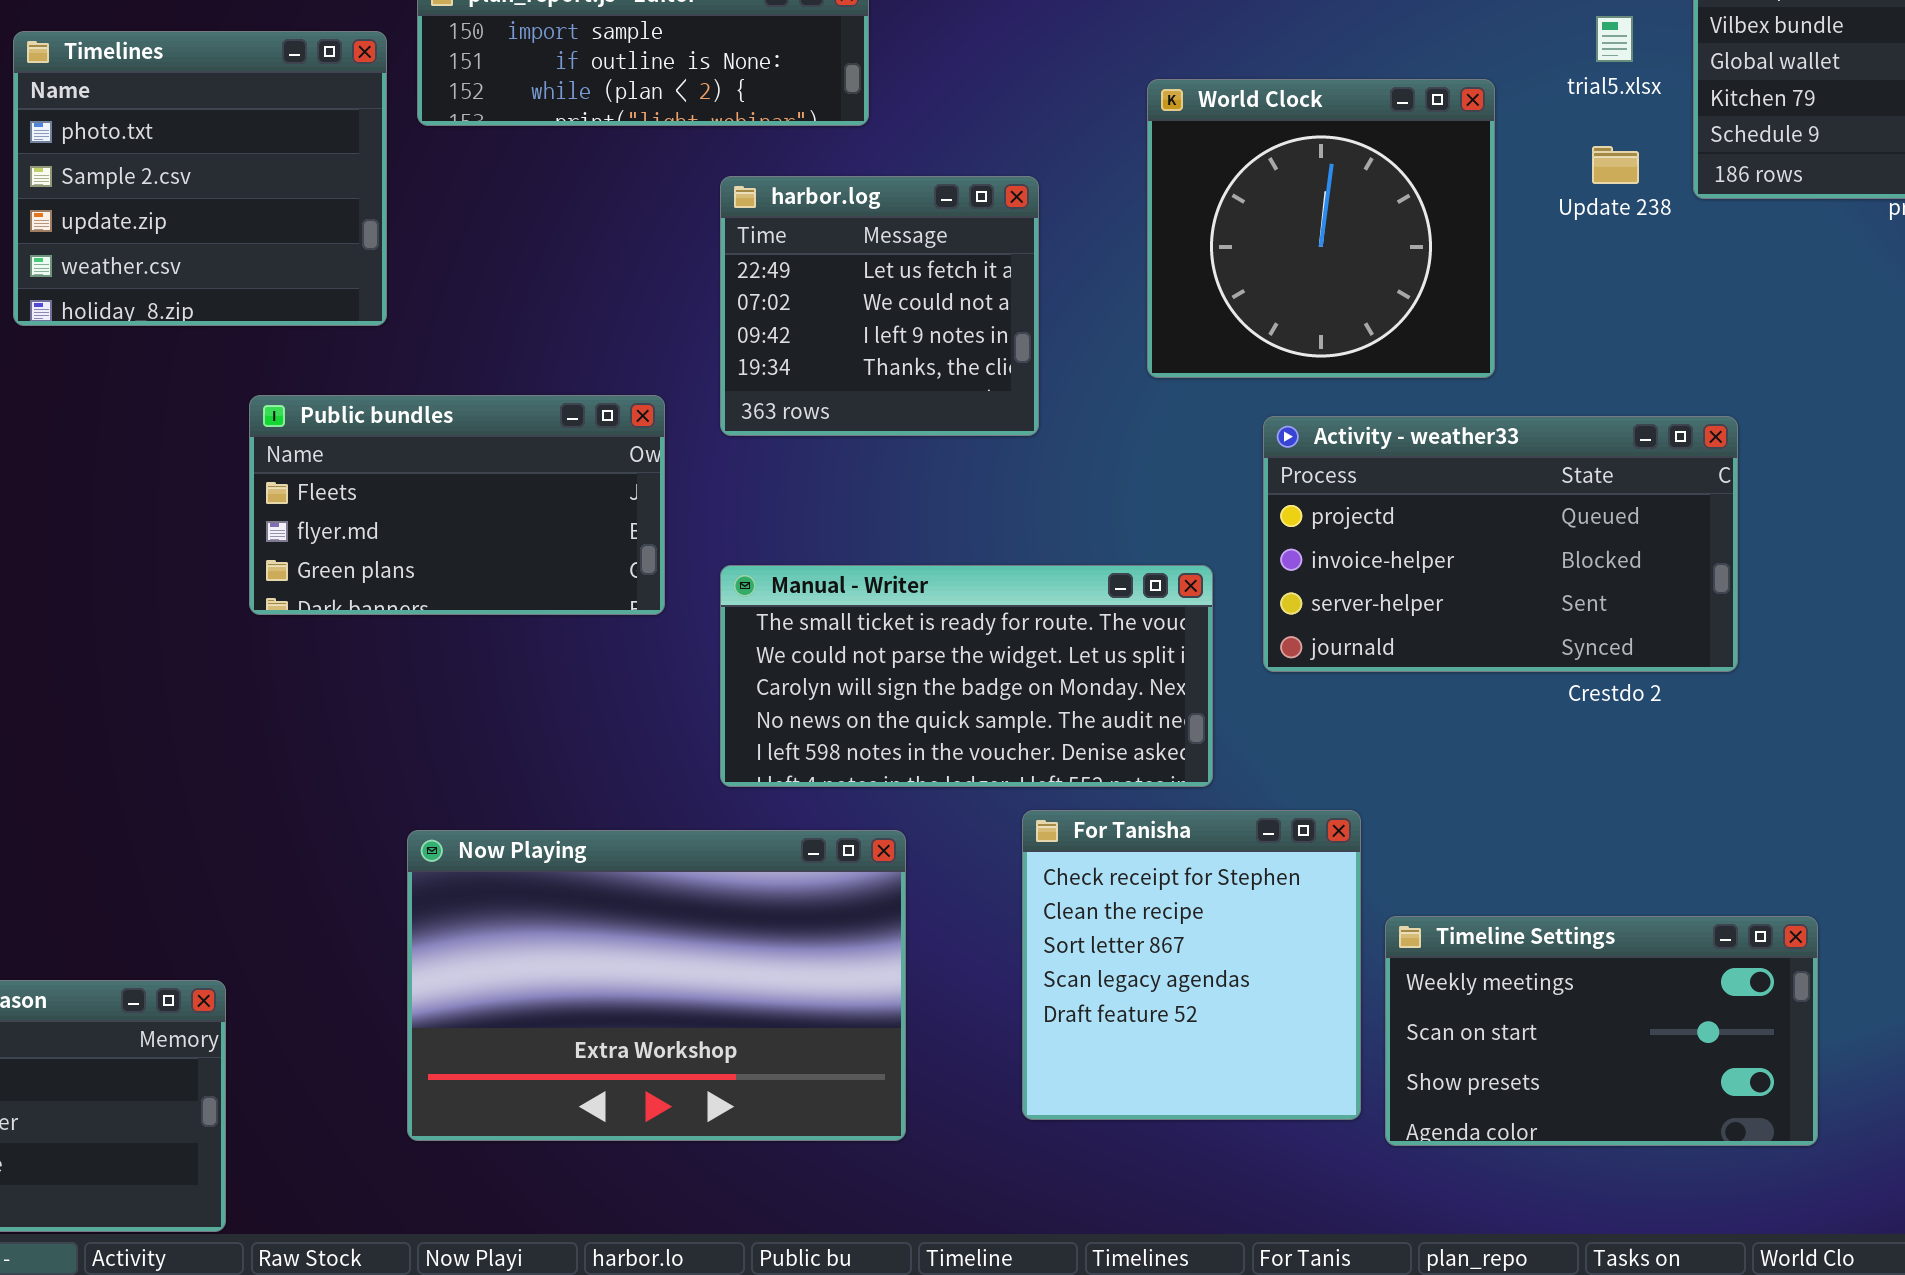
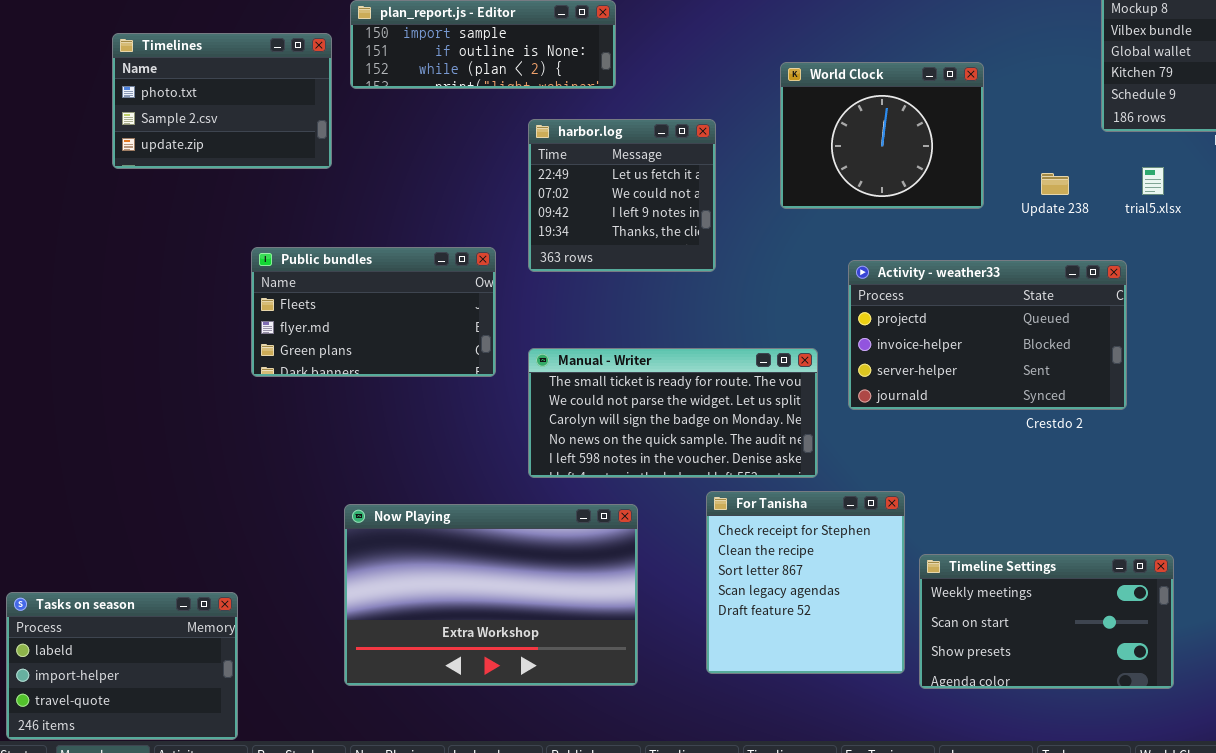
trial5.xlsx: [1596,16,1633,62] -> [1142,167,1164,195], moved
Timelines: [13,31,387,326] -> [112,33,332,169], resized
World Clock: [1147,79,1495,378] -> [780,62,984,209], resized
Update 238: [1592,146,1639,184] -> [1041,173,1069,195], moved

